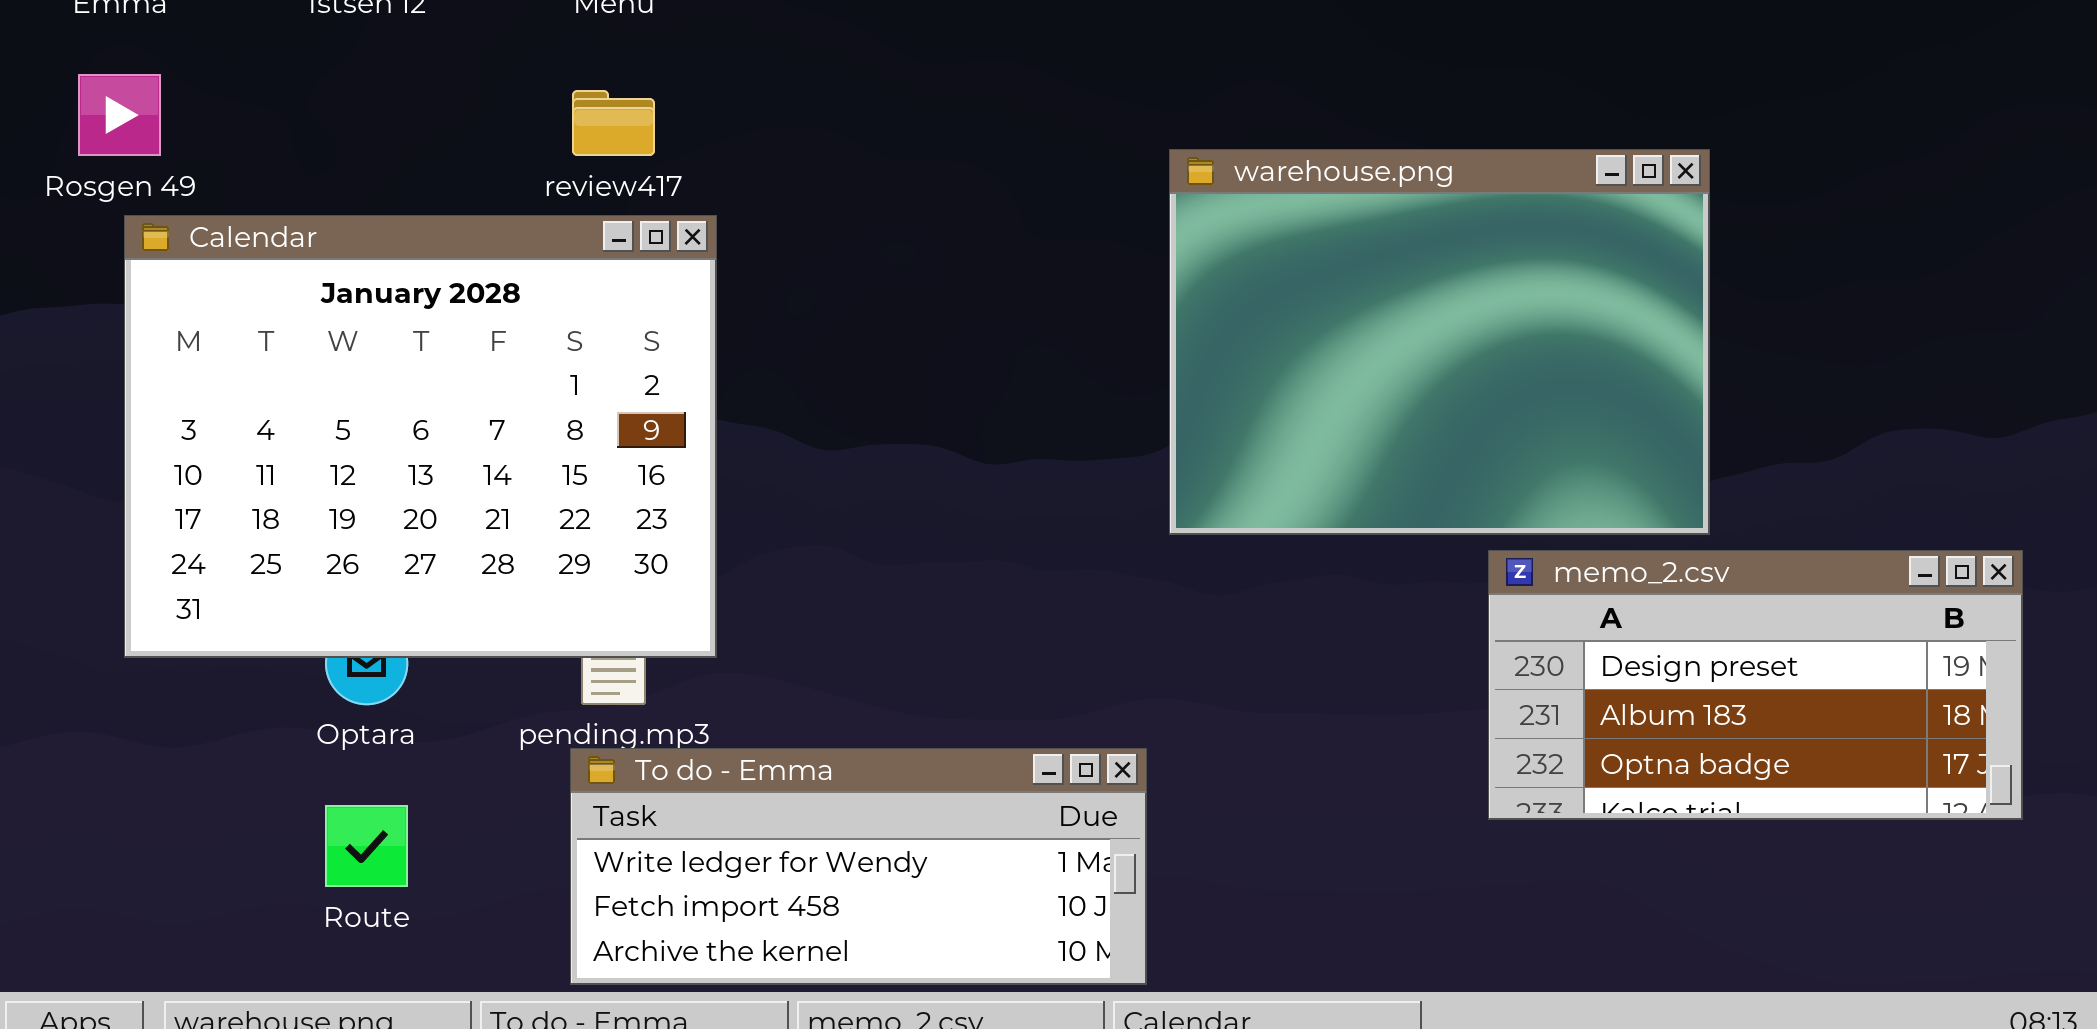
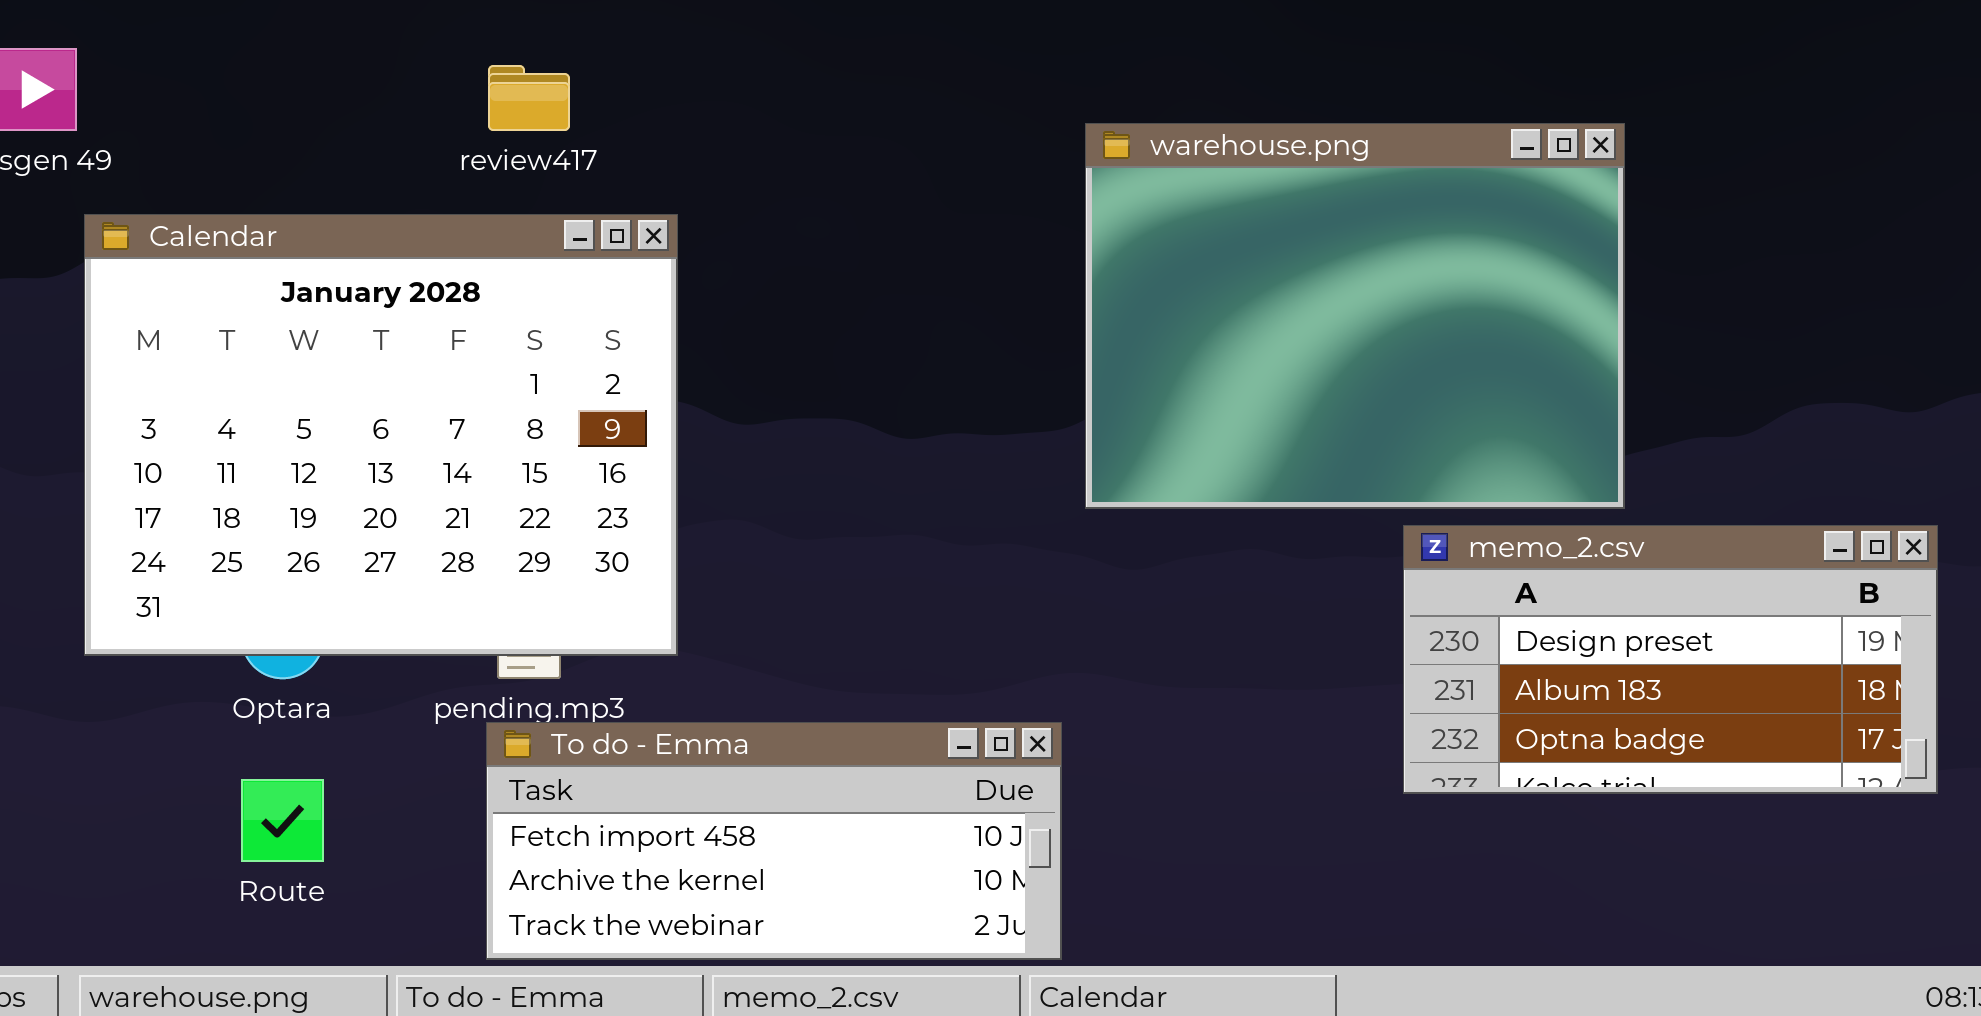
Calendar: [124,215,717,658] -> [84,214,678,656], moved
To do - Emma: [570,748,1147,985] -> [486,722,1062,960], scrolled down 1 row

